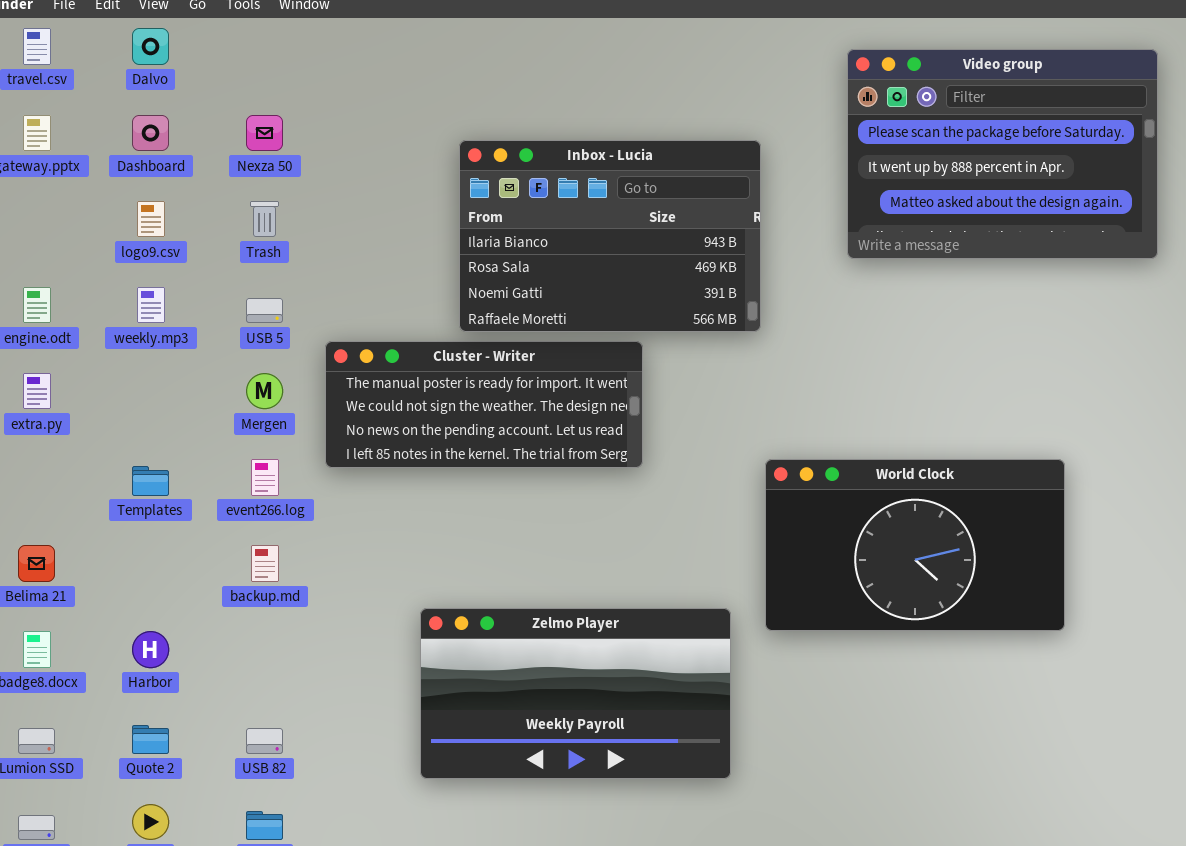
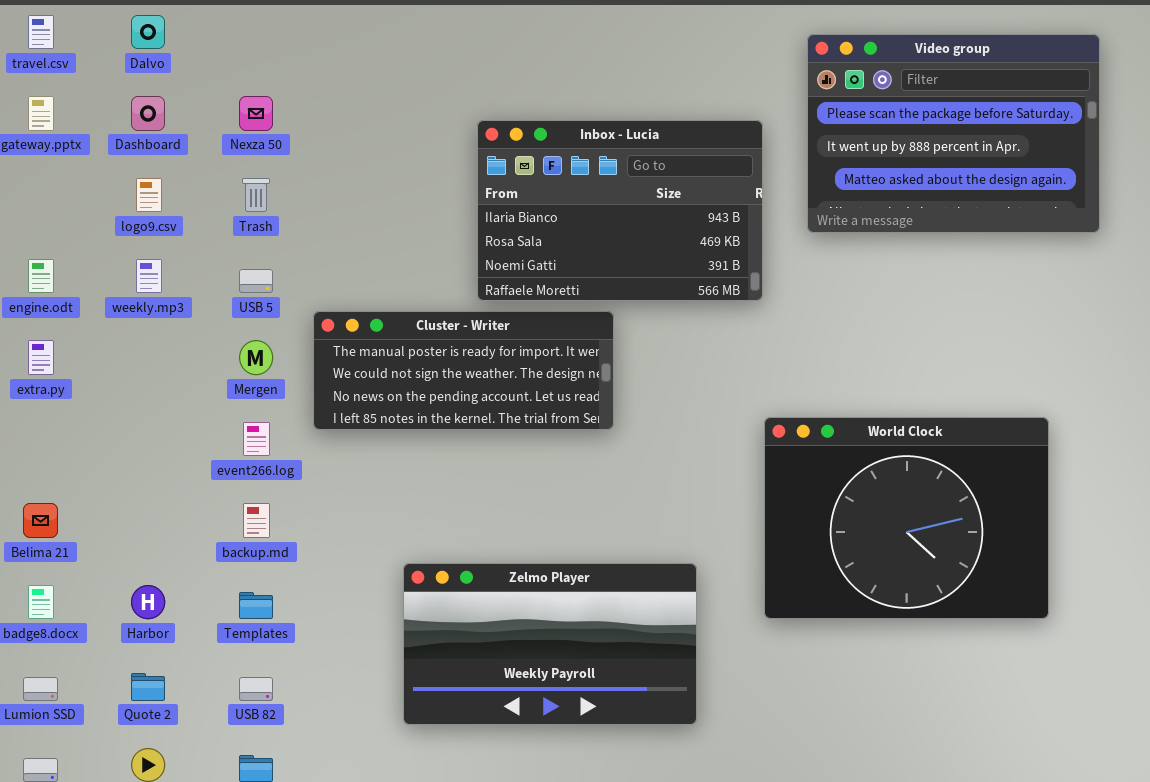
Inbox - Lucia: [459,140,761,332] -> [477,120,763,301], moved
World Clock: [765,459,1065,631] -> [764,417,1049,619], moved, resized
Templates: [132,466,169,496] -> [239,592,273,619], moved

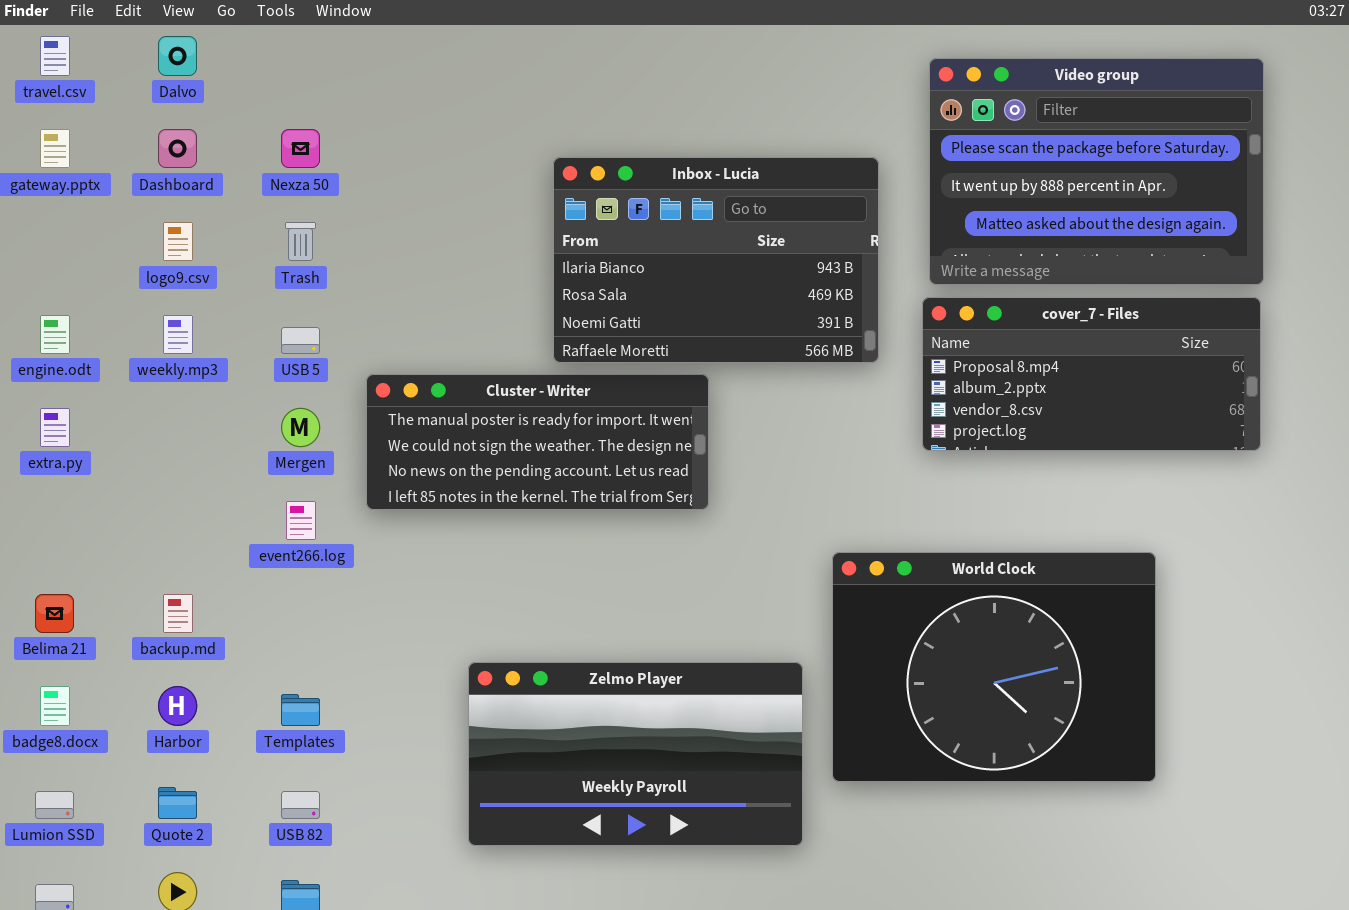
cover_7 - Files: none -> [922,297,1261,451], opened
World Clock: [764,417,1049,619] -> [832,552,1156,782], moved
backup.md: [243,503,270,538] -> [163,594,193,633], moved

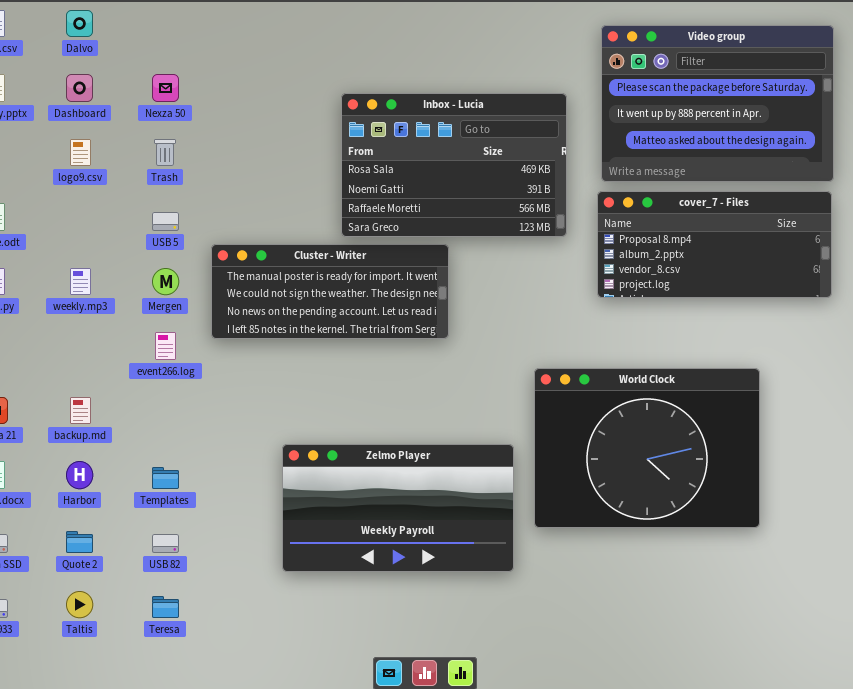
Inbox - Lucia: [553,157,879,363] -> [341,93,567,237], scrolled down 1 row
weekly.mp3: [163,315,193,354] -> [70,268,91,295], moved

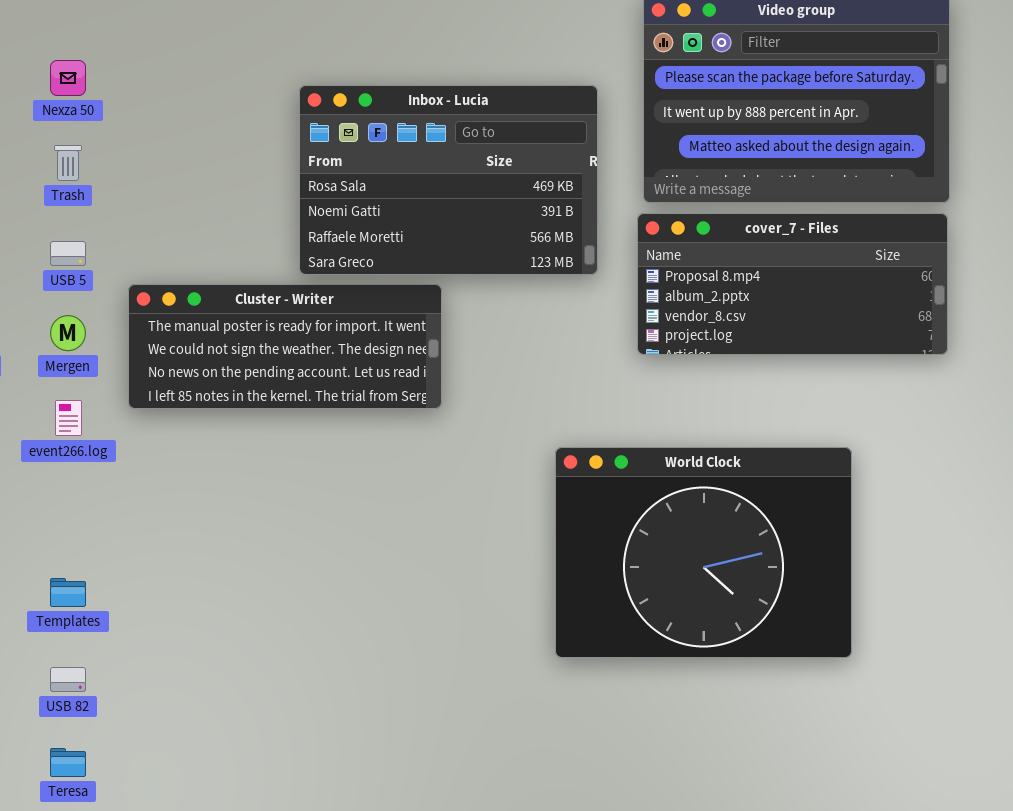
Zelmo Player: [282,444,514,572] -> none, closed

